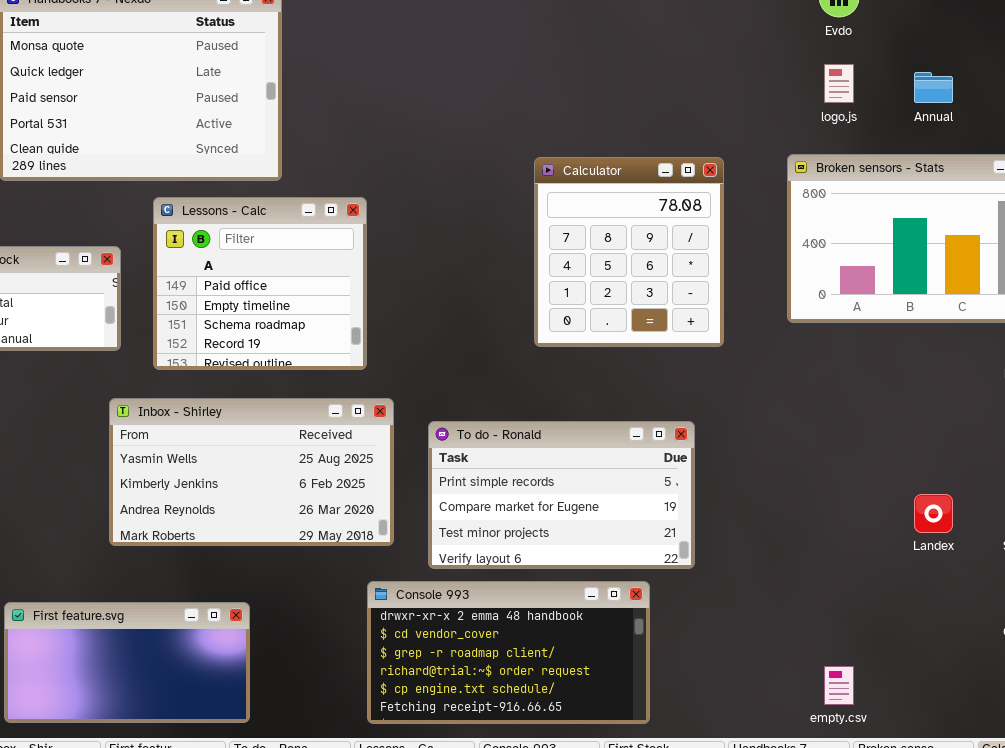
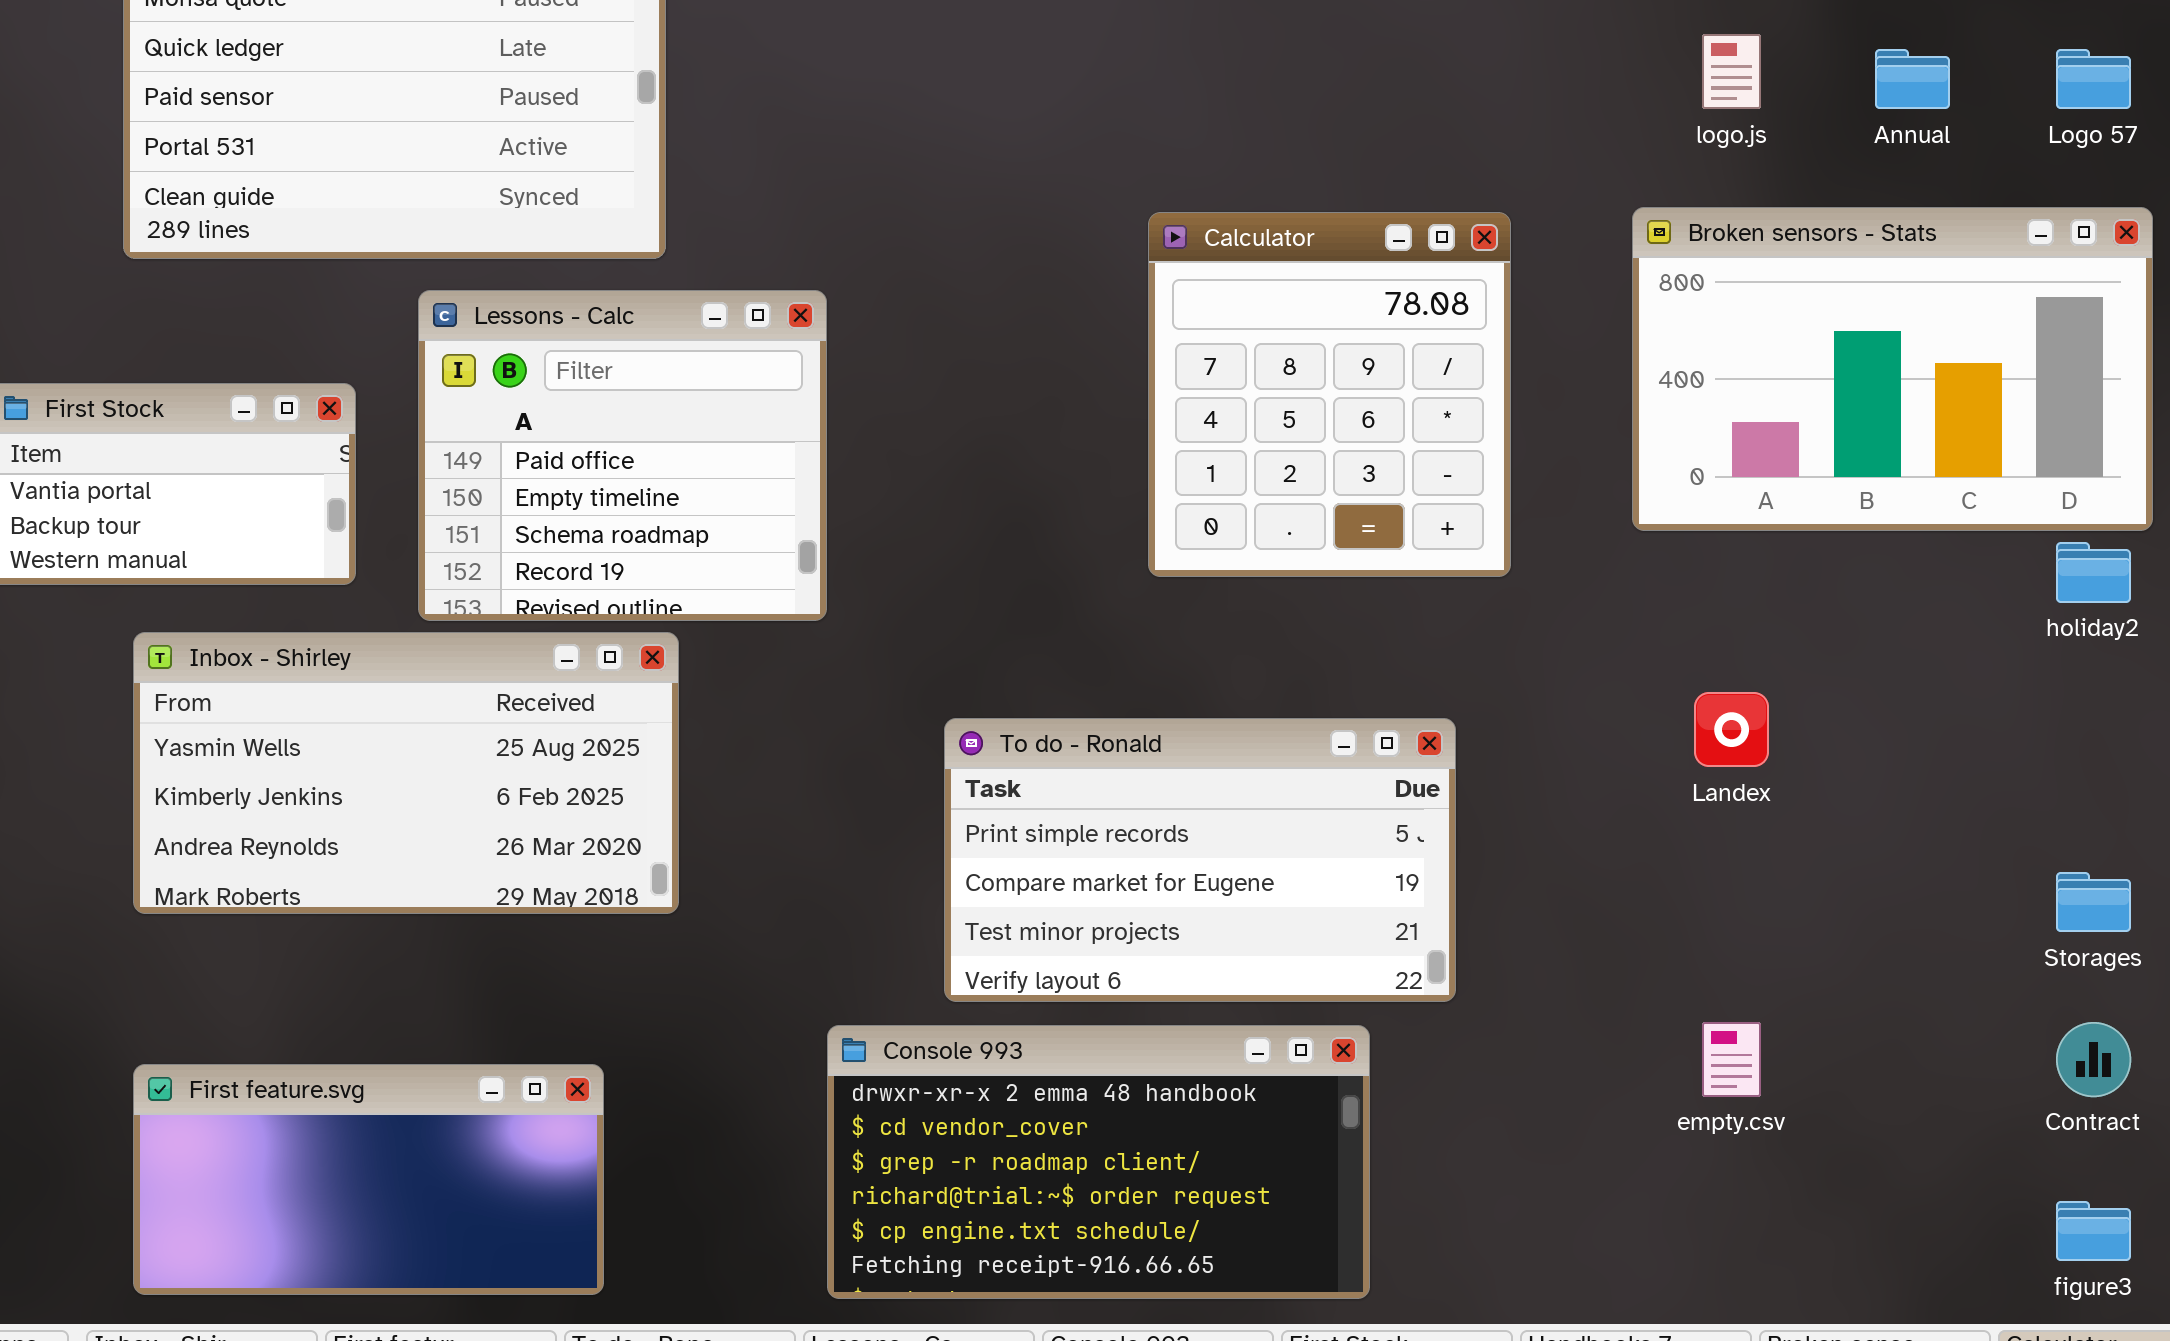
Inbox - Shirley: [109,398,394,546] -> [133,632,679,914], moved
Landex: [914,494,953,533] -> [1694,692,1769,767], moved
empty.csv: [824,666,854,705] -> [1702,1022,1761,1097], moved

